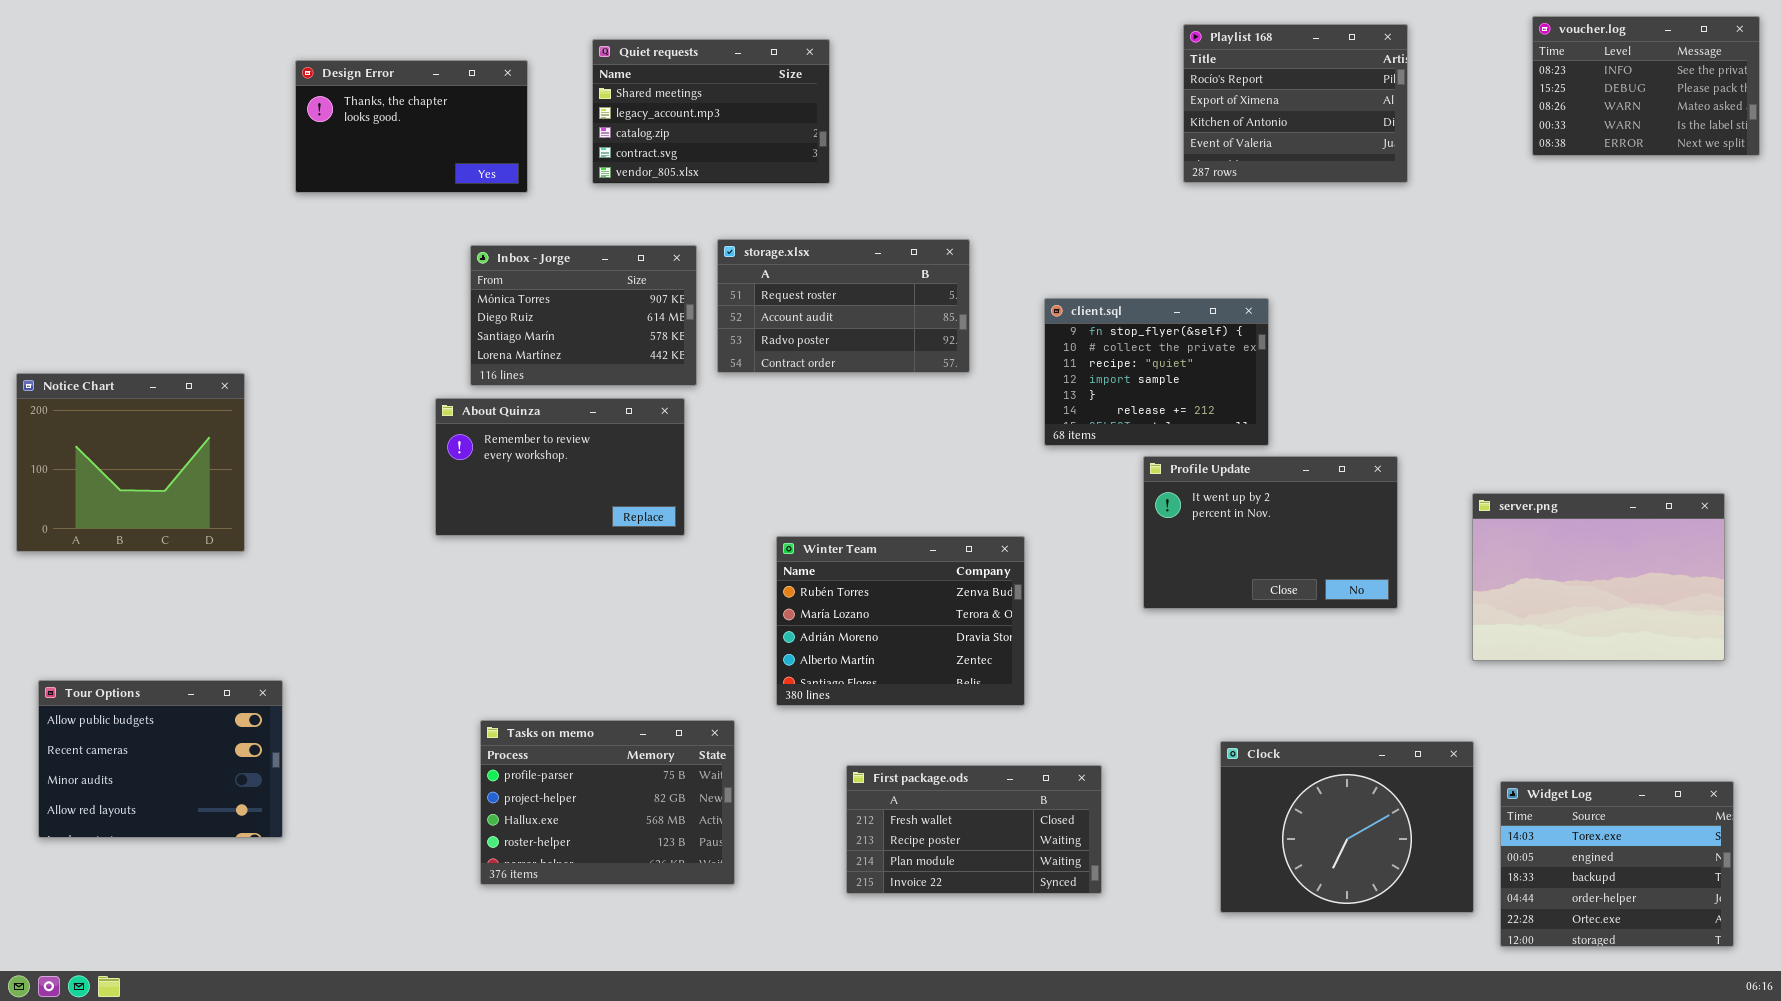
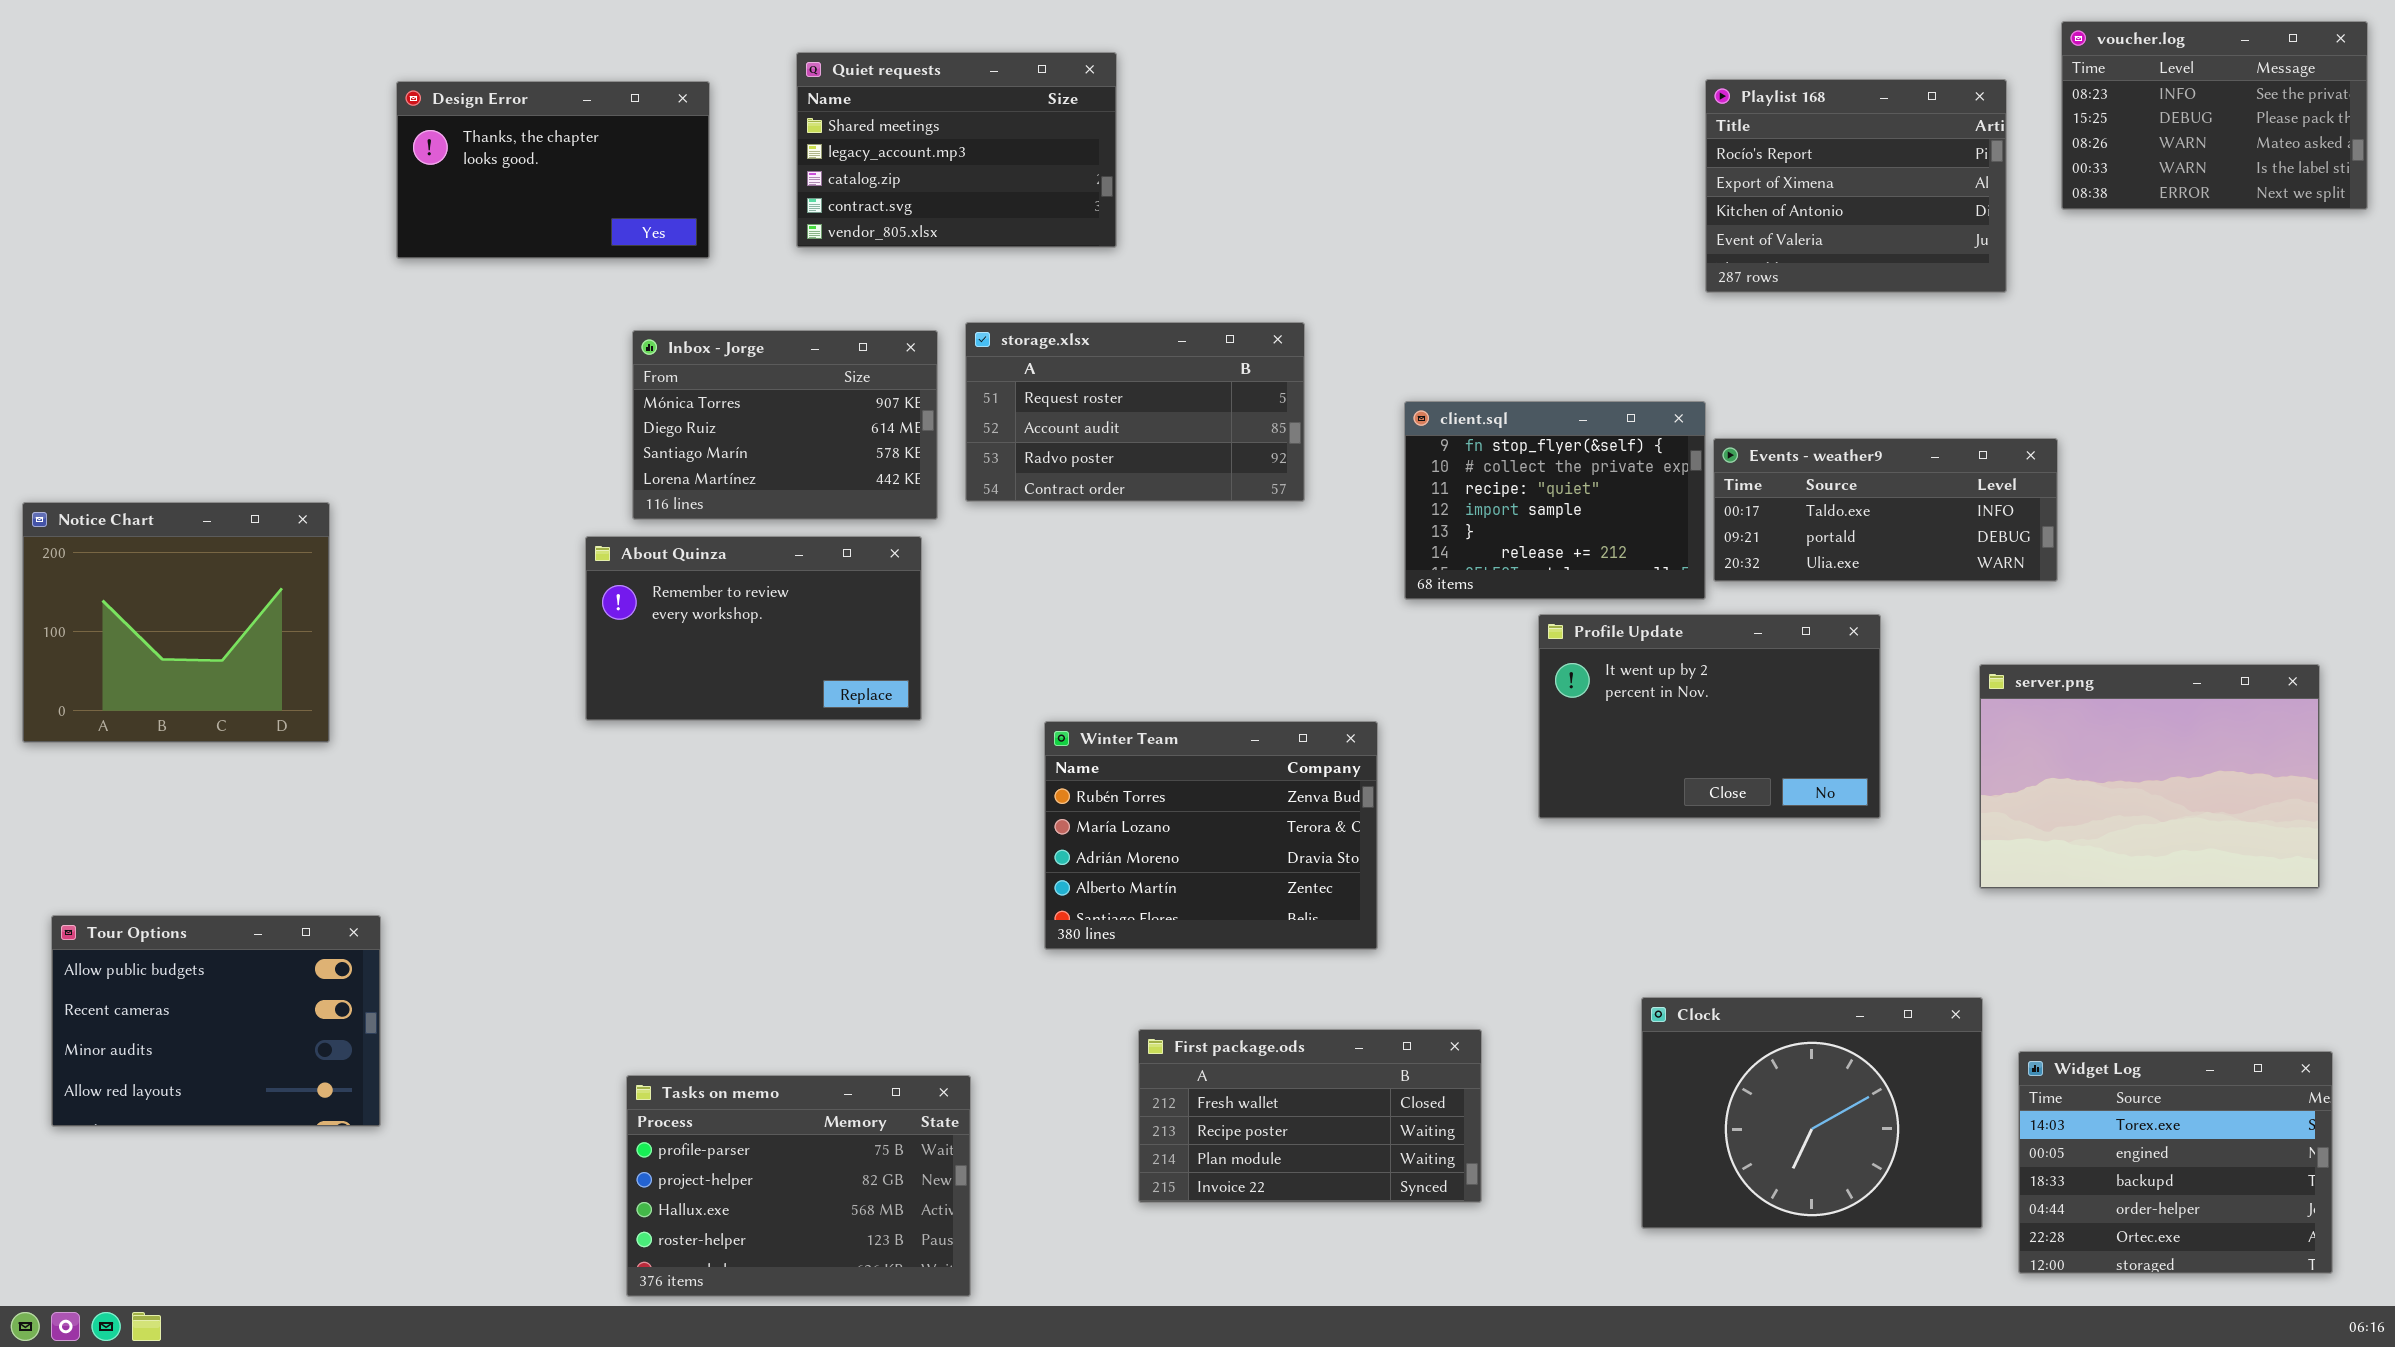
Playlist 168: [1183,24,1408,183] -> [1705,79,2007,293], moved
Events - weather9: none -> [1713,438,2058,582], opened
Tasks on memo: [480,720,735,885] -> [626,1075,971,1297], moved

